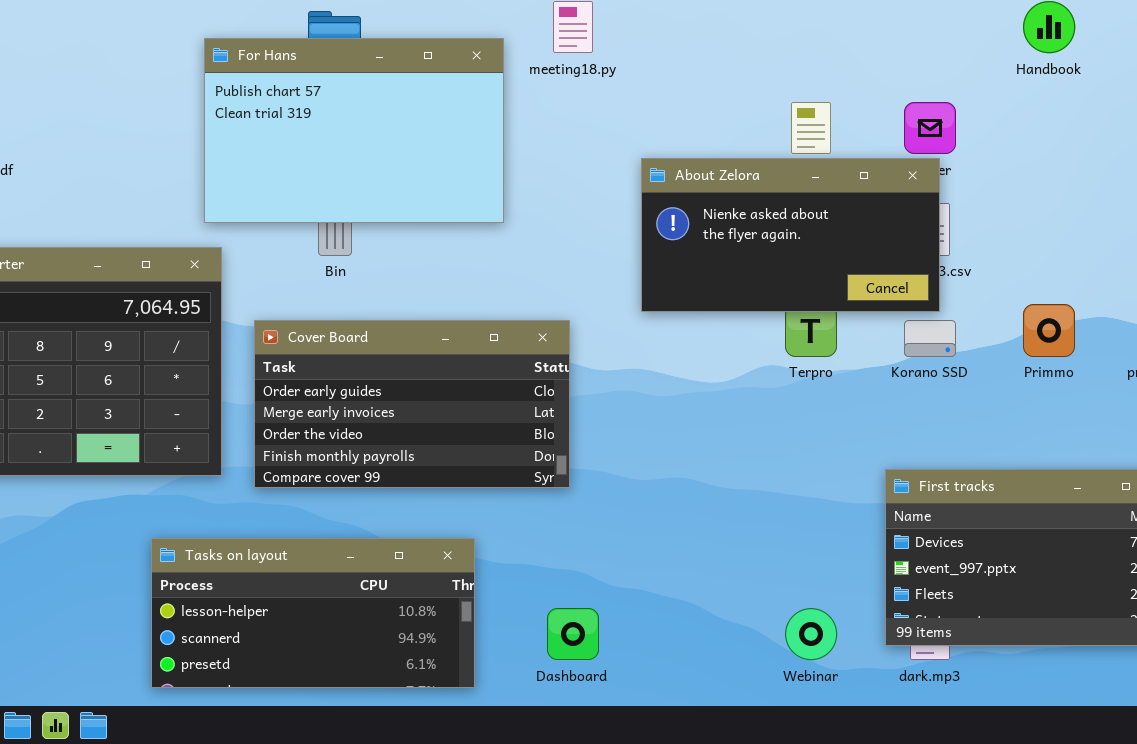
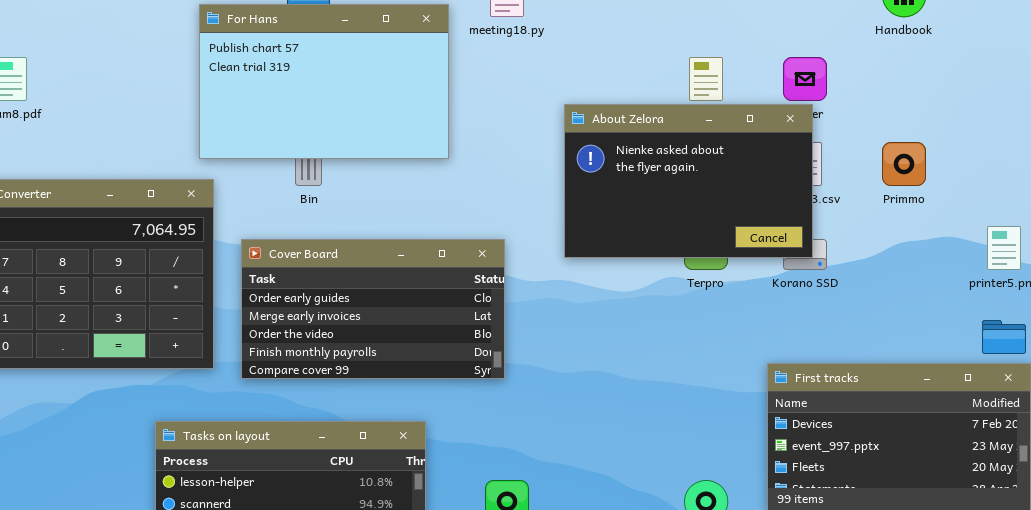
About Zelora: [641,158,940,312] -> [564,104,813,258], resized
Primmo: [1023,304,1075,357] -> [882,142,926,186], moved

